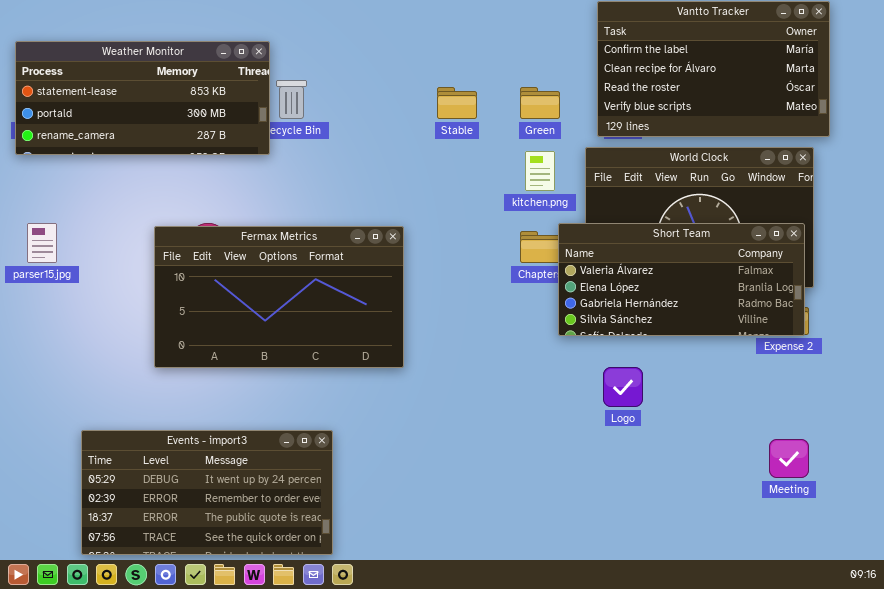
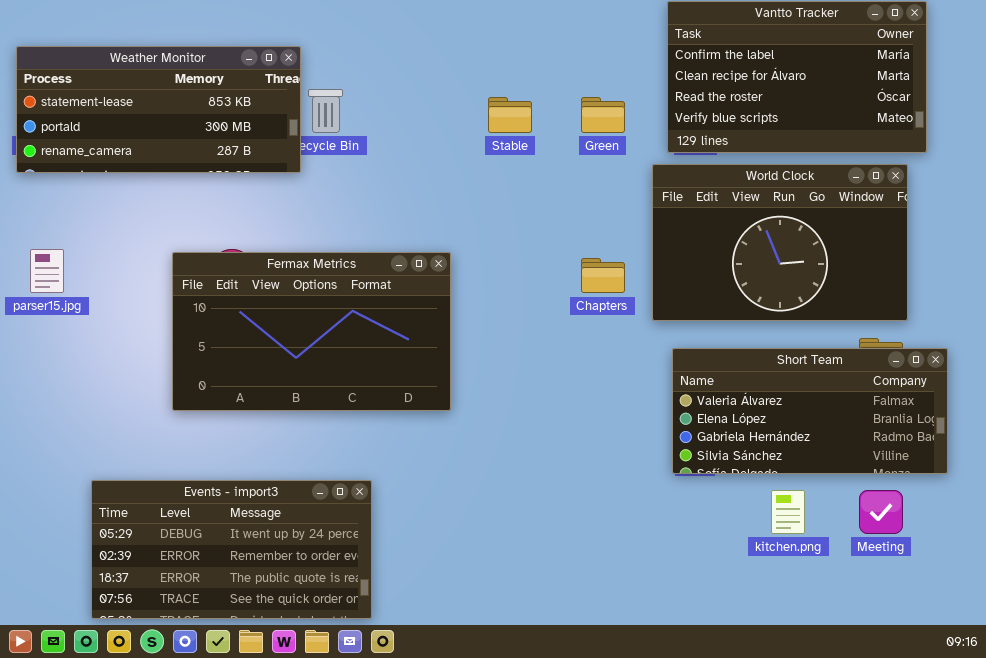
kitchen.png: [525,151,555,191] -> [771,490,805,534], moved
Short Team: [558,223,805,336] -> [672,348,948,474], moved

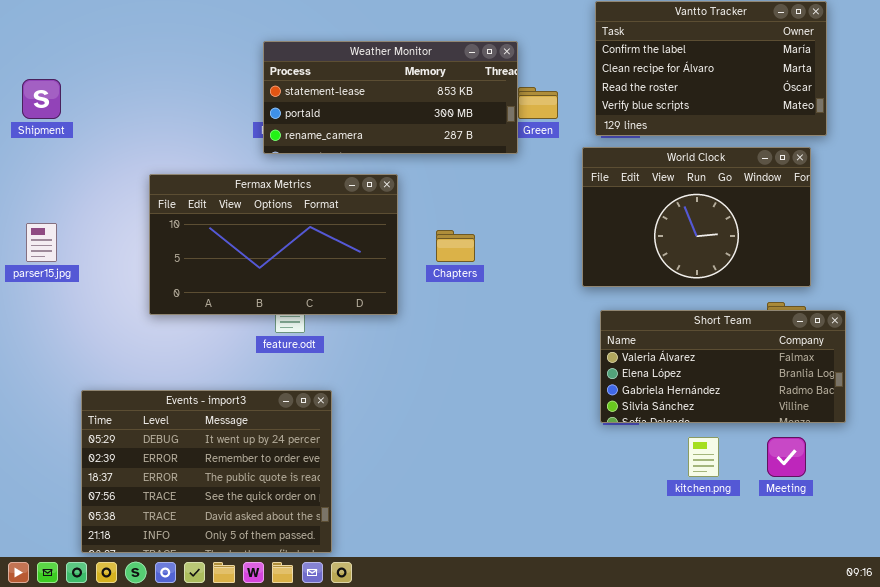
Weather Monitor: [16,46,301,173] -> [263,41,518,154], moved
Fermax Metrics: [172,252,451,411] -> [149,174,398,315], moved
Chapters: [581,258,625,293] -> [436,230,475,262], moved
Events - import3: [91,480,372,619] -> [81,390,332,553], resized

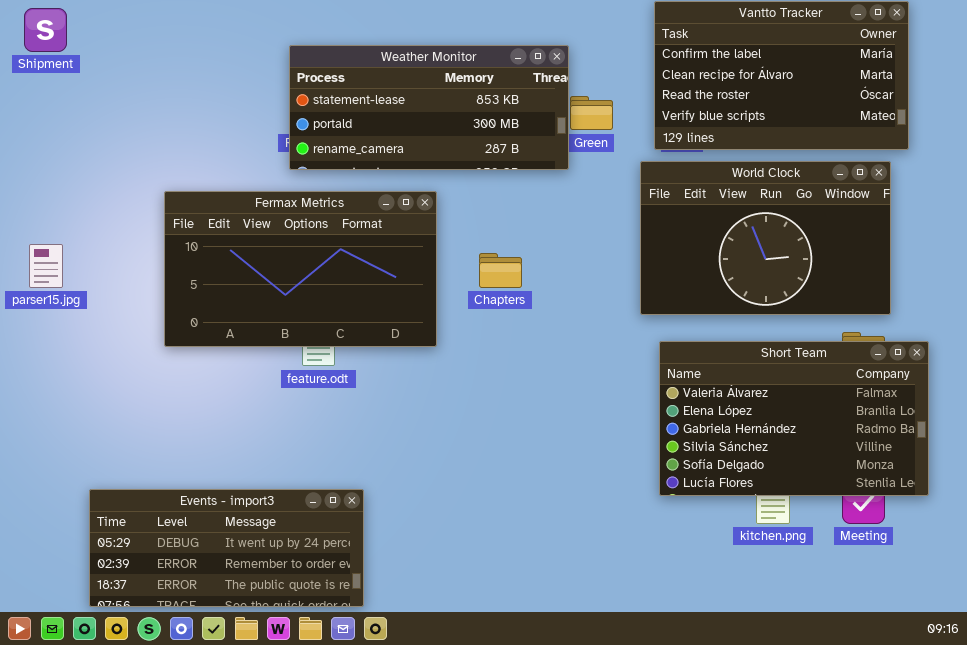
Shipment: [22,79,61,119] -> [24,8,67,52], moved
Short Team: [600,310,846,423] -> [659,341,929,496], resized
Events - import3: [81,390,332,553] -> [89,489,364,607], resized

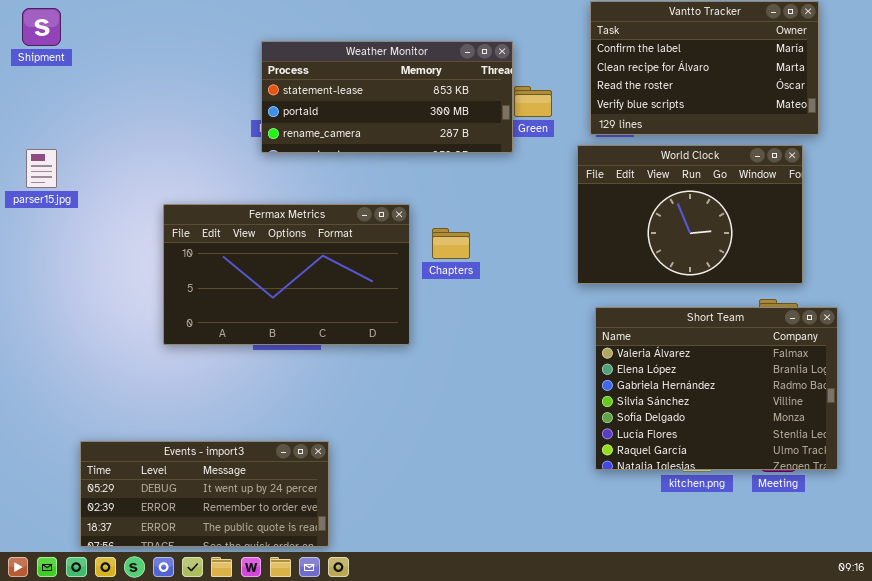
Fermax Metrics: [164,191,437,347] -> [163,204,410,345], moved
parser15.jpg: [29,244,63,288] -> [26,149,57,188], moved
Short Team: [659,341,929,496] -> [595,307,838,470], resized

